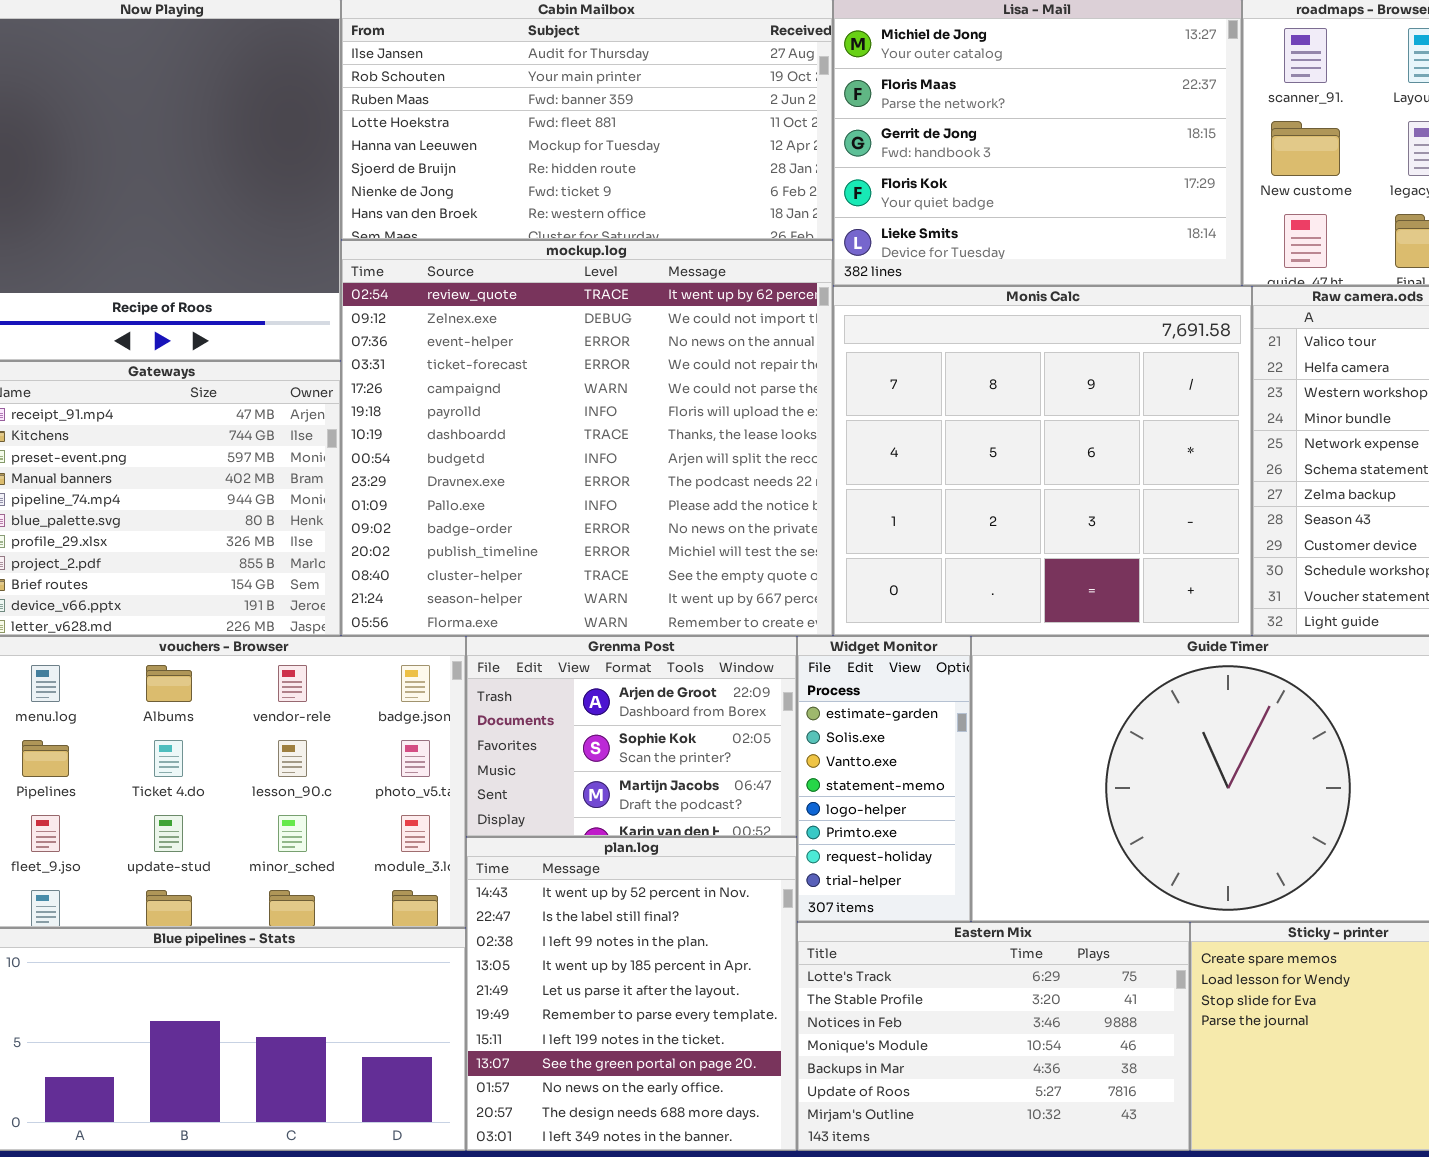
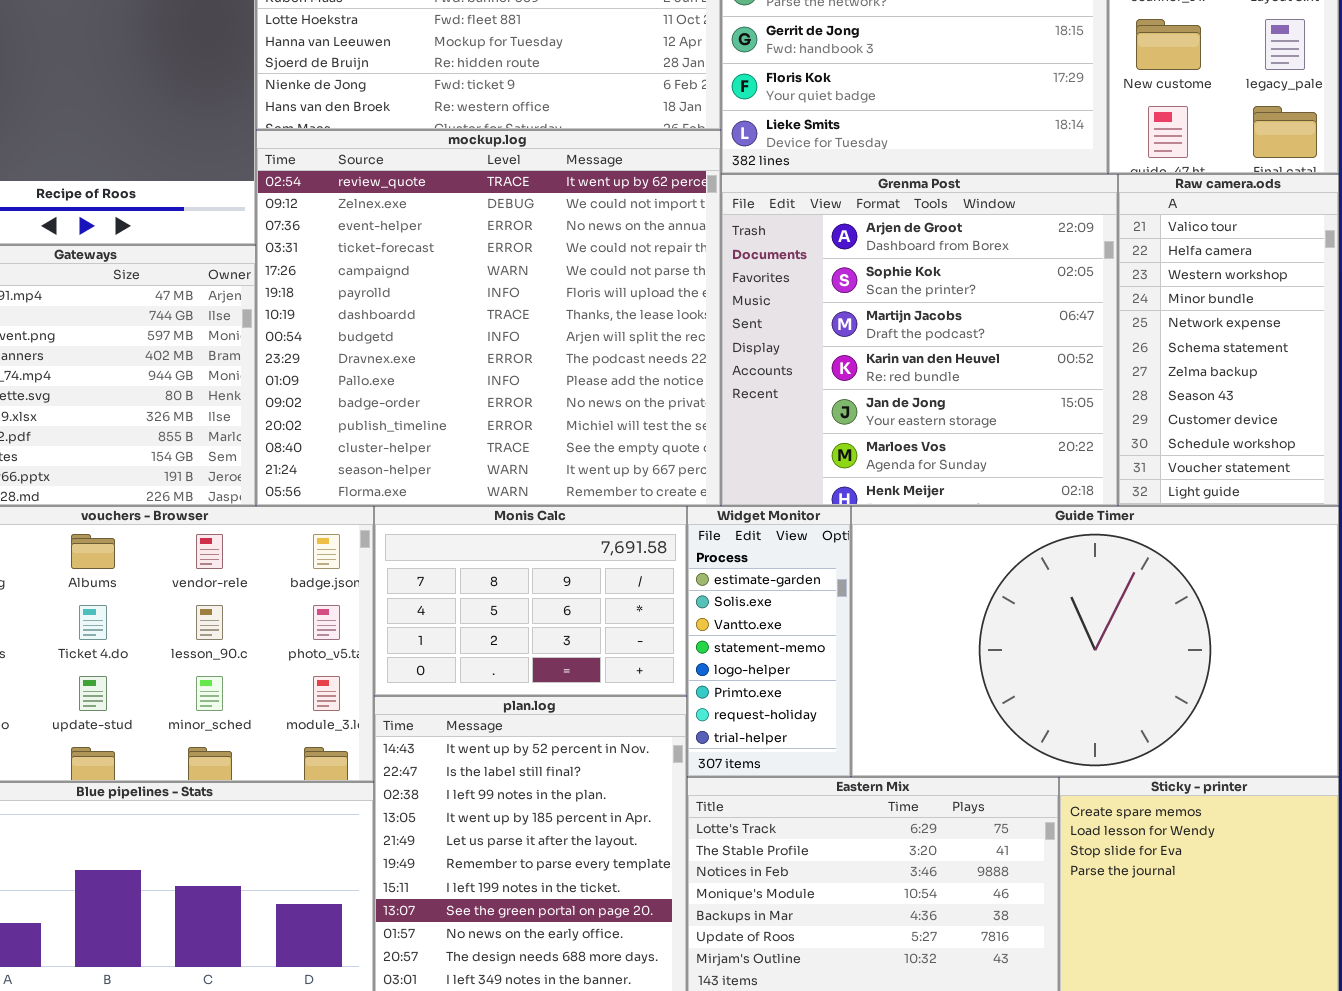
Monis Calc: [833,286,1252,636] -> [374,506,687,696], moved, resized
Grenma Post: [466,636,797,837] -> [721,174,1118,506], moved, resized

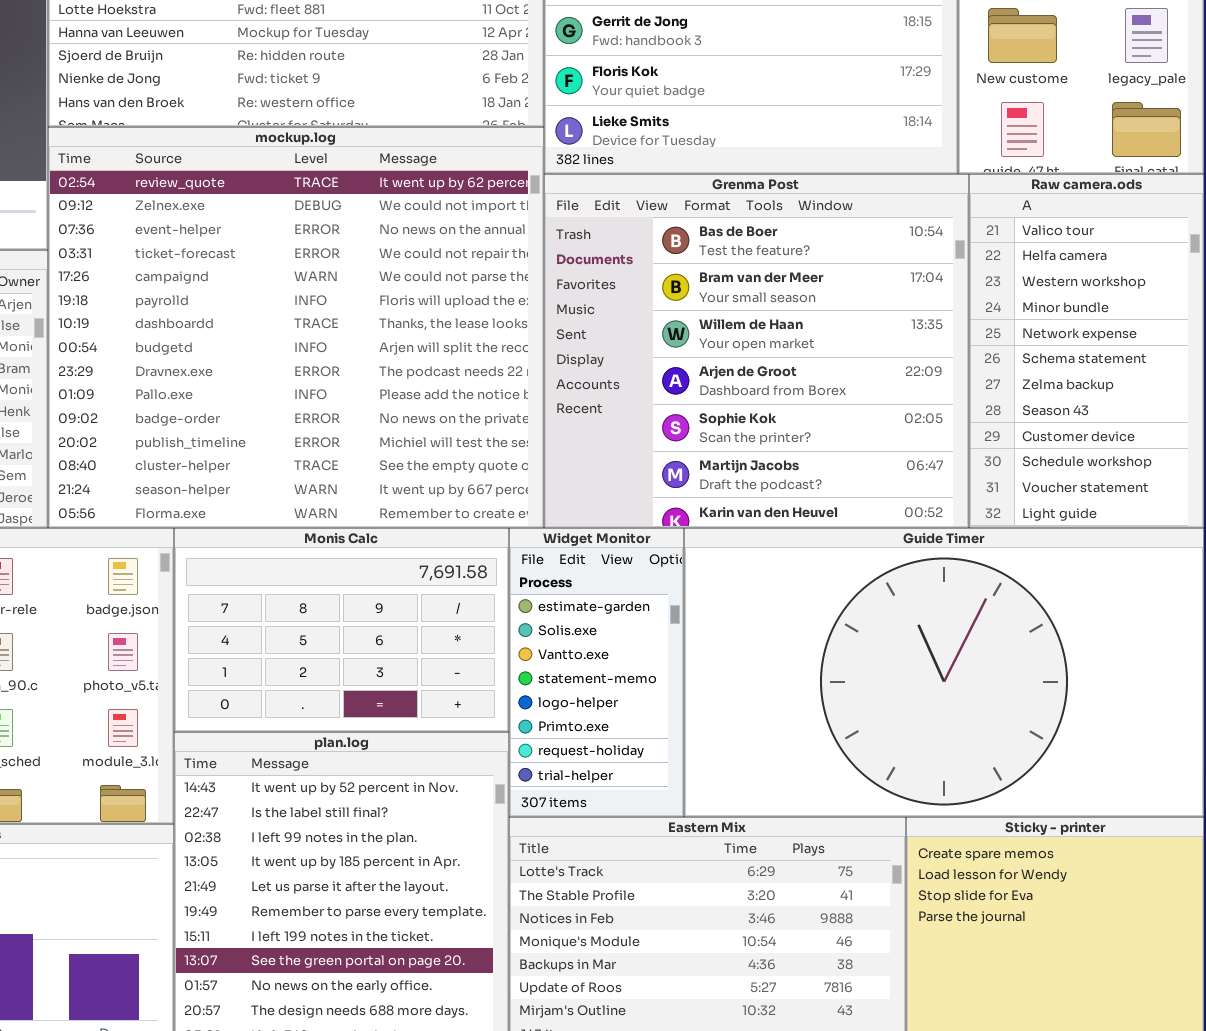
Grenma Post: [721,174,1118,506] -> [544,174,969,528], scrolled up 3 rows

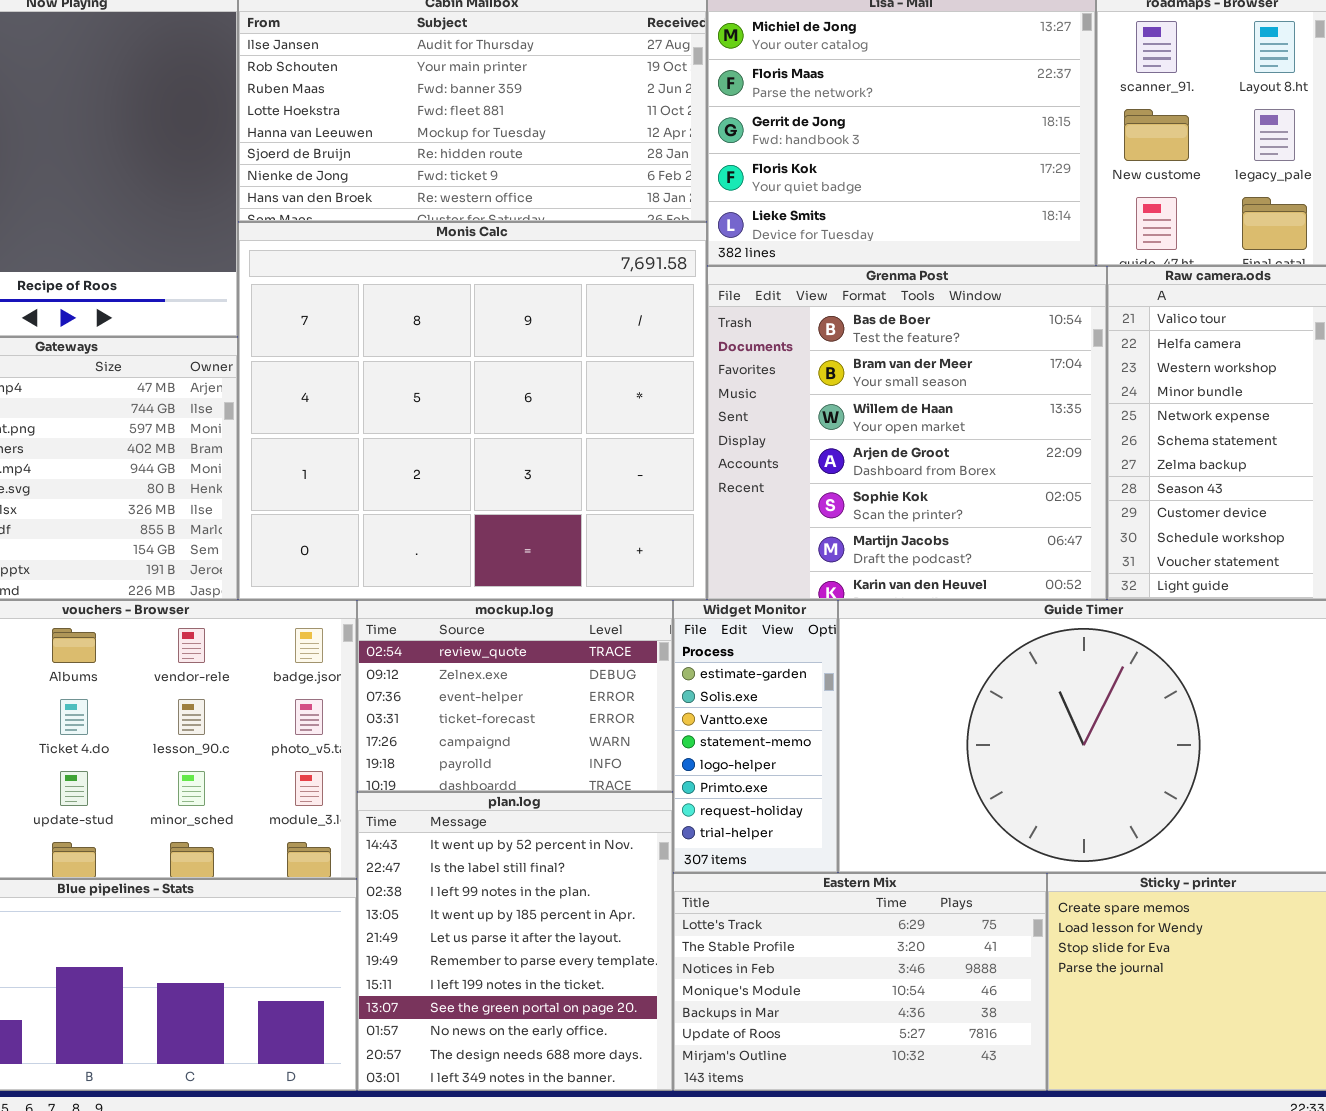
mockup.log: [48,127,544,528] -> [357,600,673,792], moved, resized
Monis Calc: [174,528,509,732] -> [238,222,707,600], moved, resized

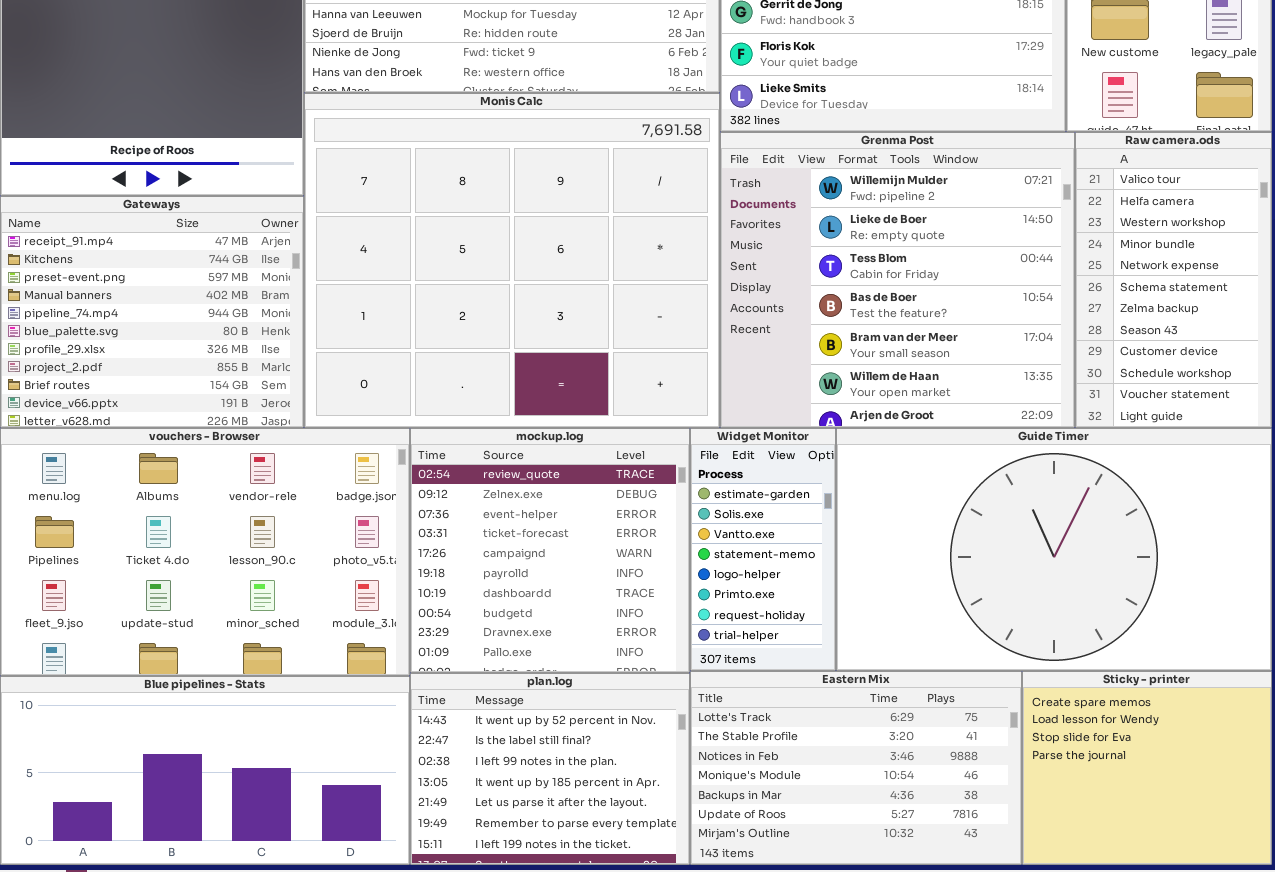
Grenma Post: [707,266,1107,600] -> [720,132,1075,428], scrolled up 3 rows
mockup.log: [357,600,673,792] -> [410,428,690,673], resized
plan.log: [357,792,673,1091] -> [410,673,690,865], resized

